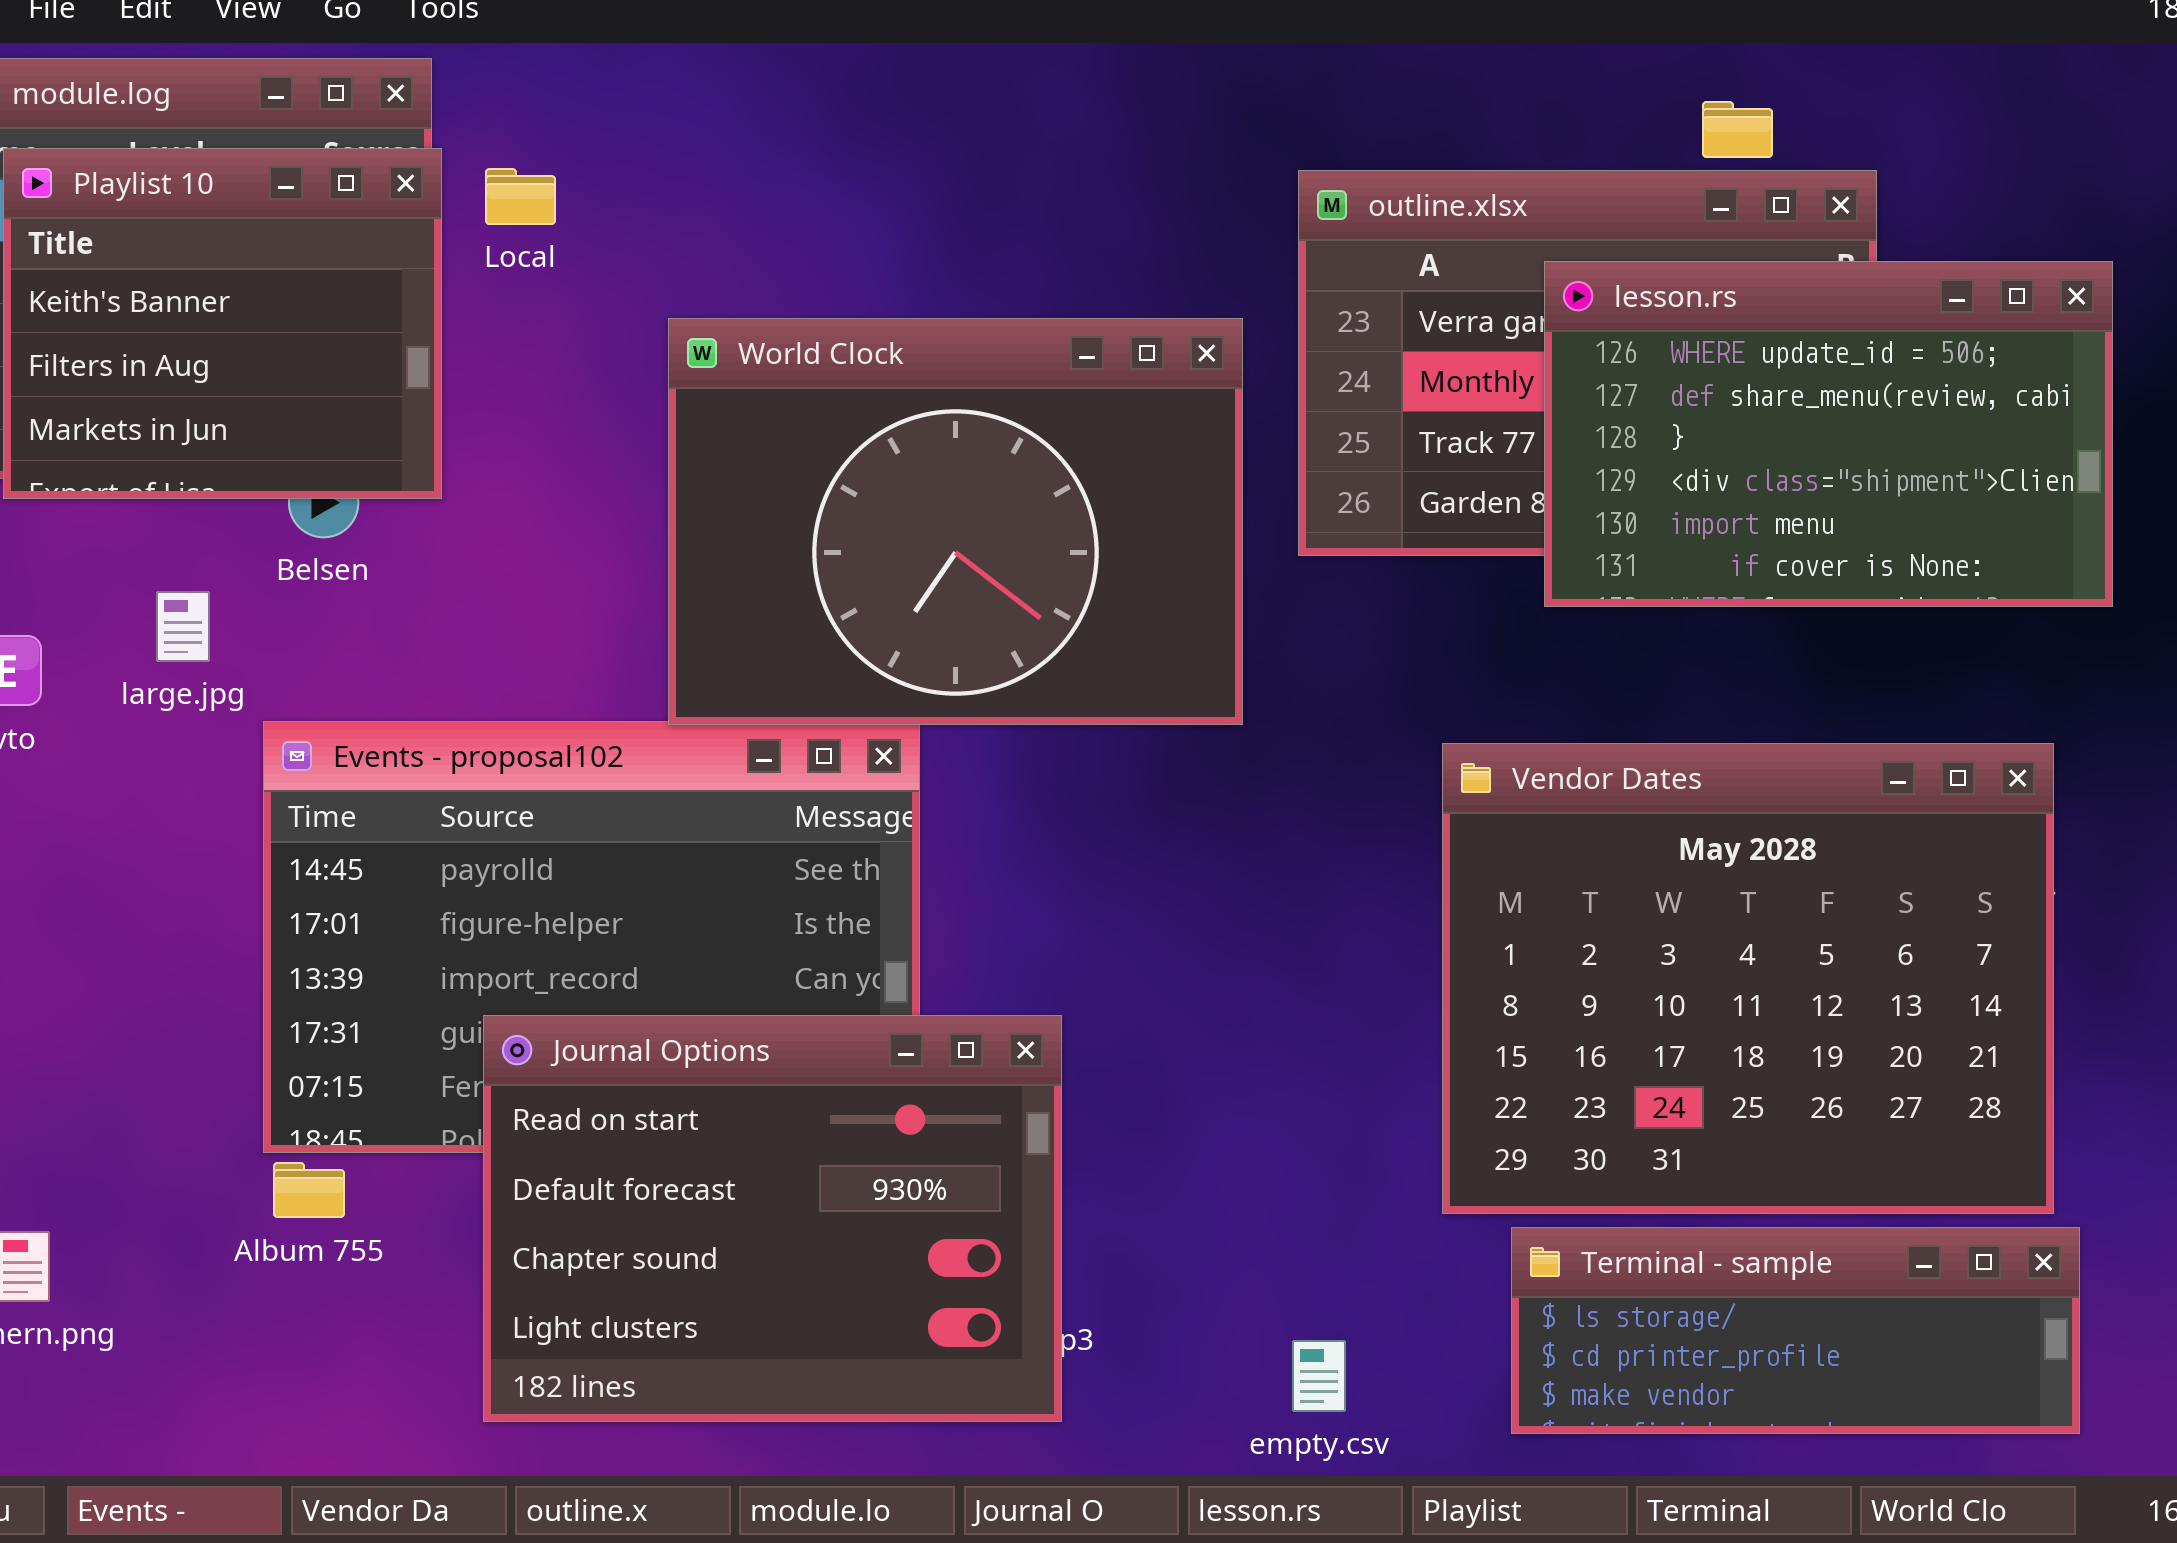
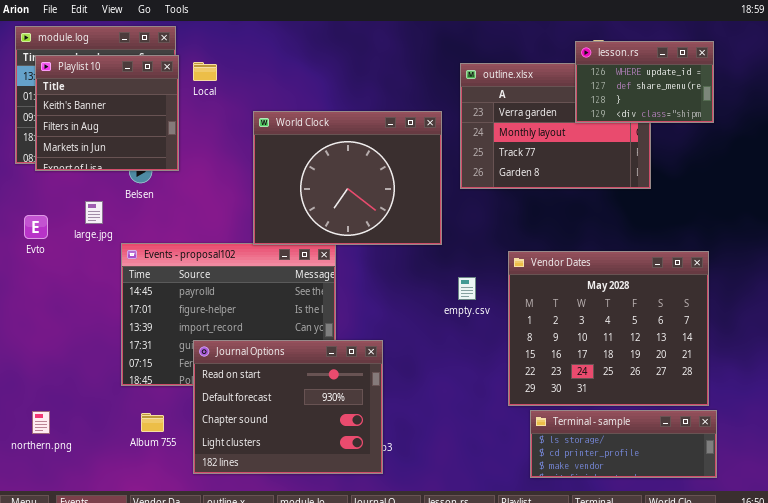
lesson.rs: [1544,261,2113,607] -> [575,41,714,123], moved, resized
Album 755: [273,1162,345,1218] -> [141,413,164,432], moved
empty.csv: [1292,1340,1346,1412] -> [458,277,476,300], moved

